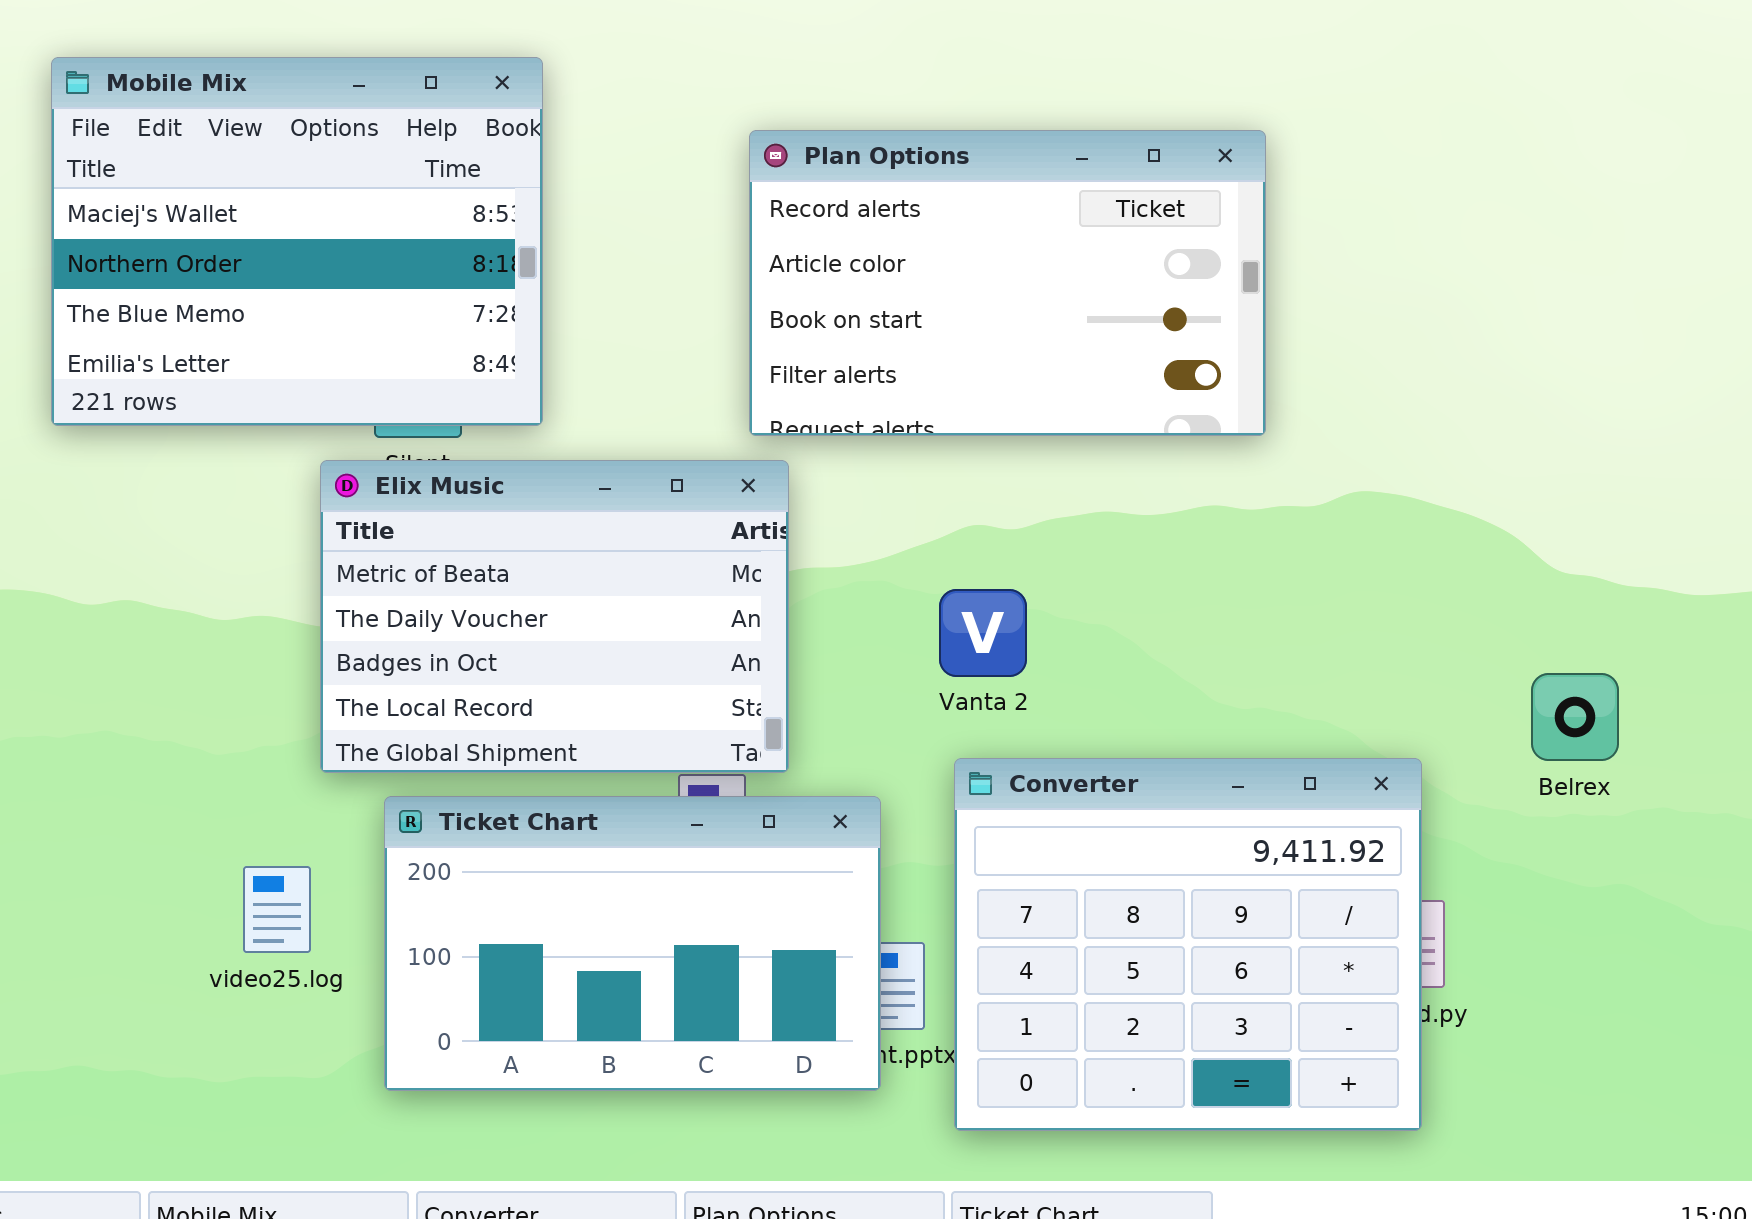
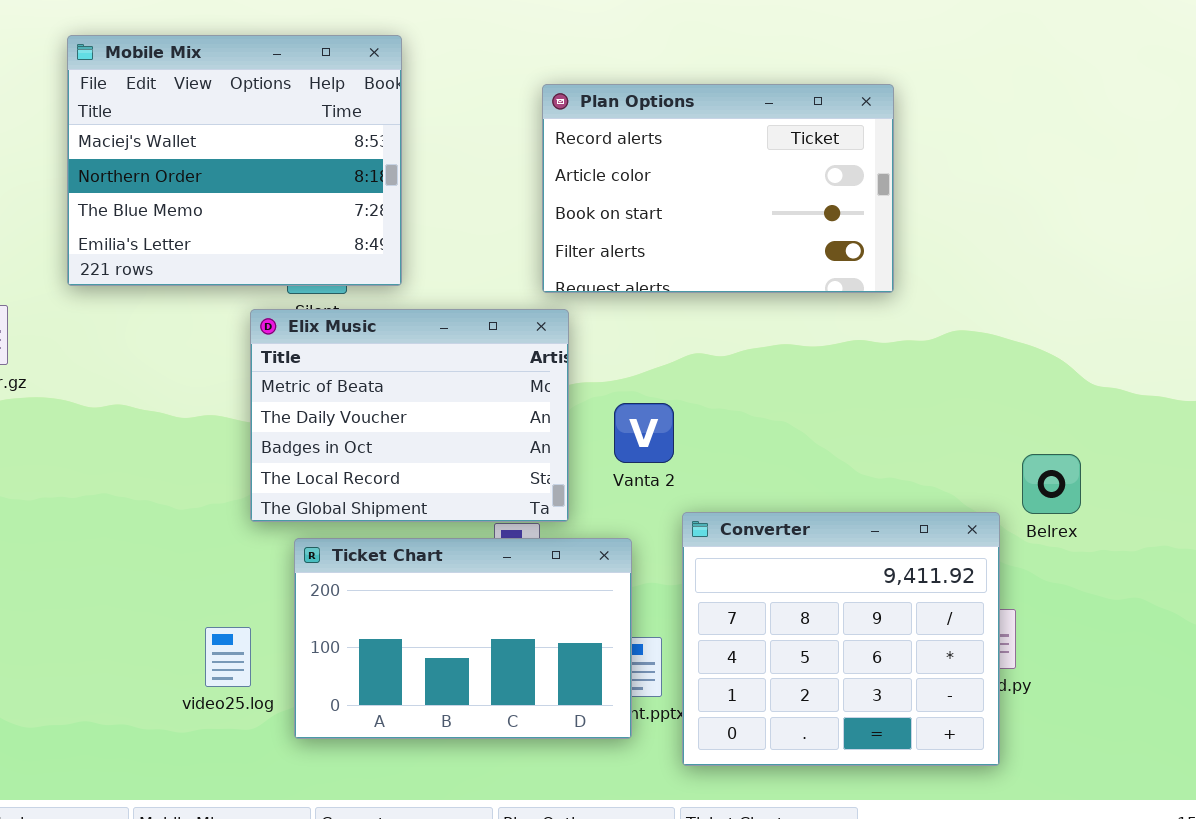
Vanta 2: [939,589,1027,677] -> [614,403,674,463], moved
Belrex: [1531,673,1619,761] -> [1022,454,1081,514], moved
video25.log: [243,866,311,953] -> [205,627,251,687], moved

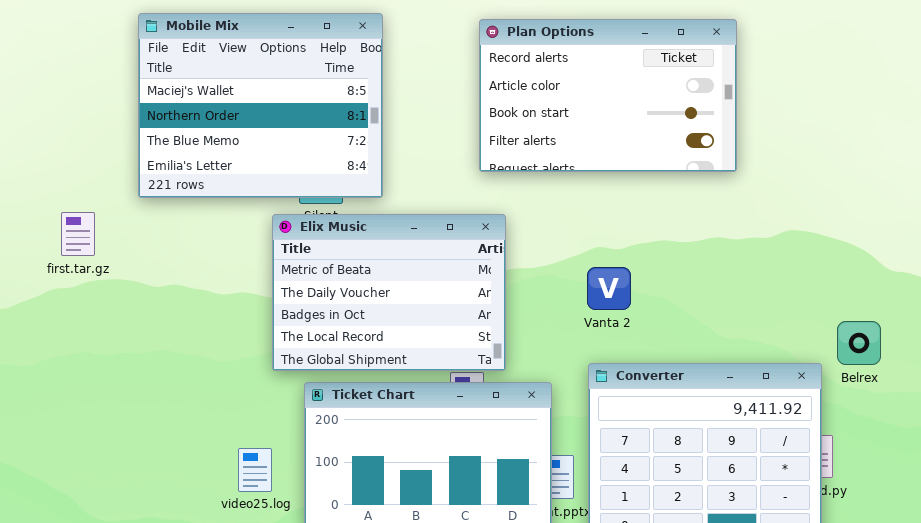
Plan Options: [542,84,894,293] -> [479,19,737,172], moved
Vanta 2: [614,403,674,463] -> [587,267,631,310], moved

